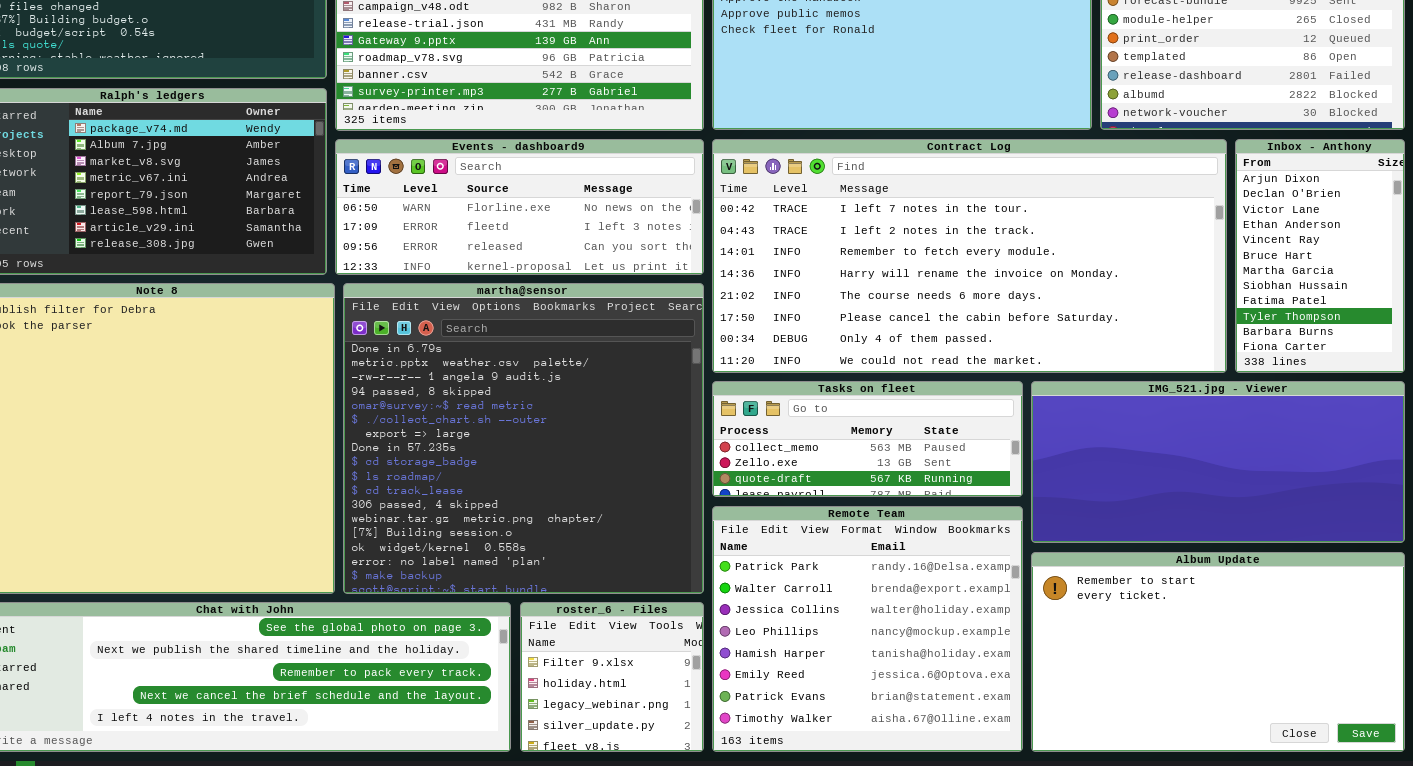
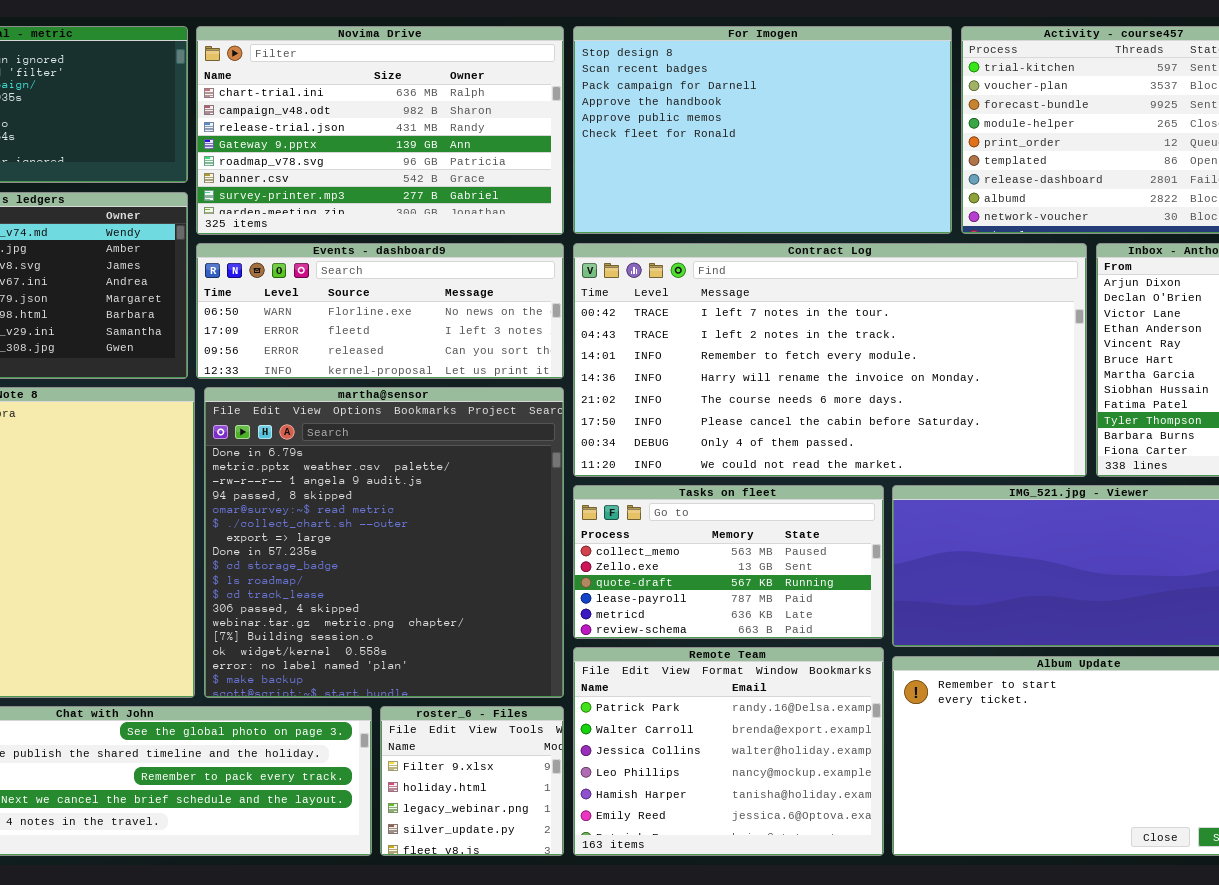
Tasks on fleet: [712,381,1023,497] -> [573,485,884,639], resized
Remote Team: [712,506,1023,752] -> [573,647,884,856], resized

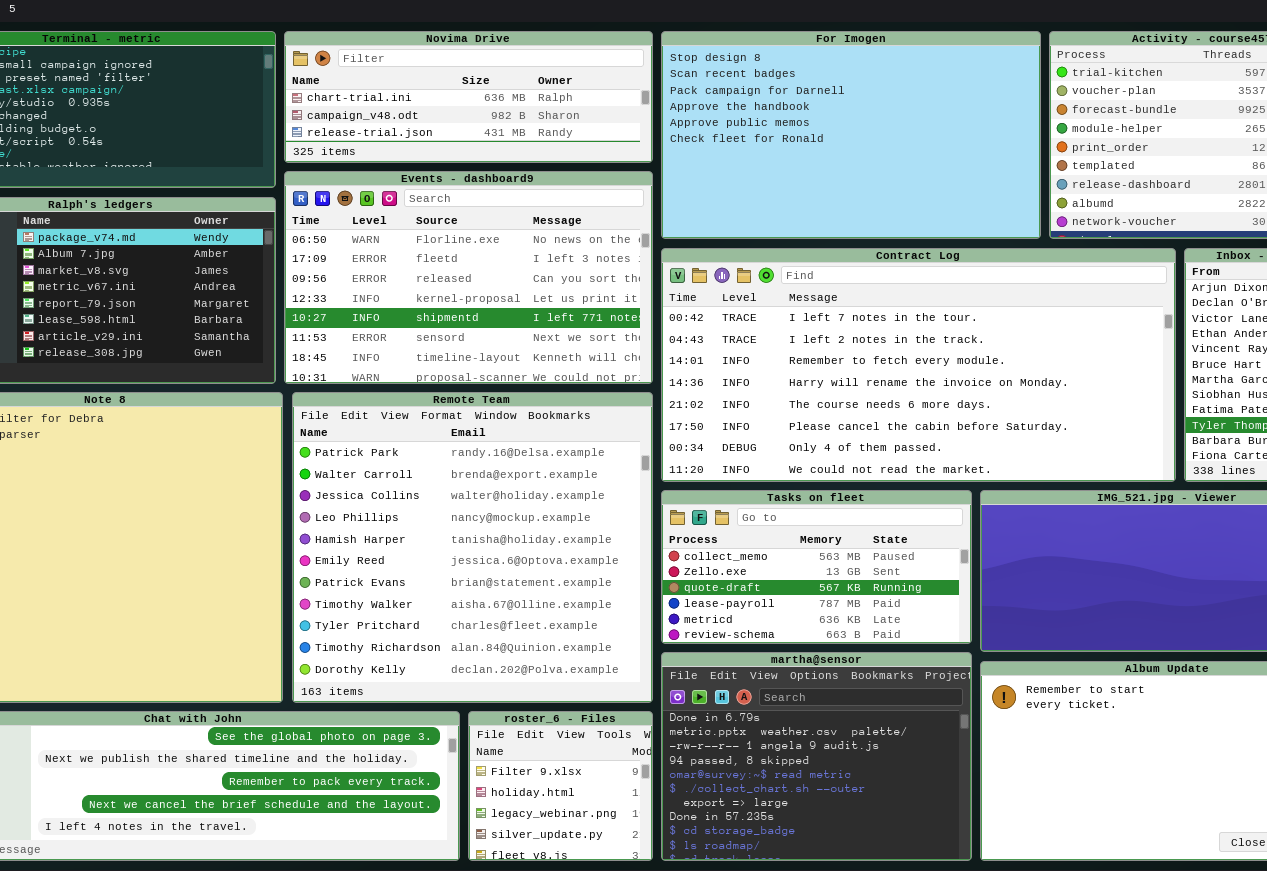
Novima Drive: [196,26,564,235] -> [284,31,653,163], resized
Events - dashboard9: [196,243,564,379] -> [284,171,653,384], resized
martha@sensor: [204,387,564,698] -> [661,652,972,861], moved, resized
Remote Team: [573,647,884,856] -> [292,392,653,703], moved, resized

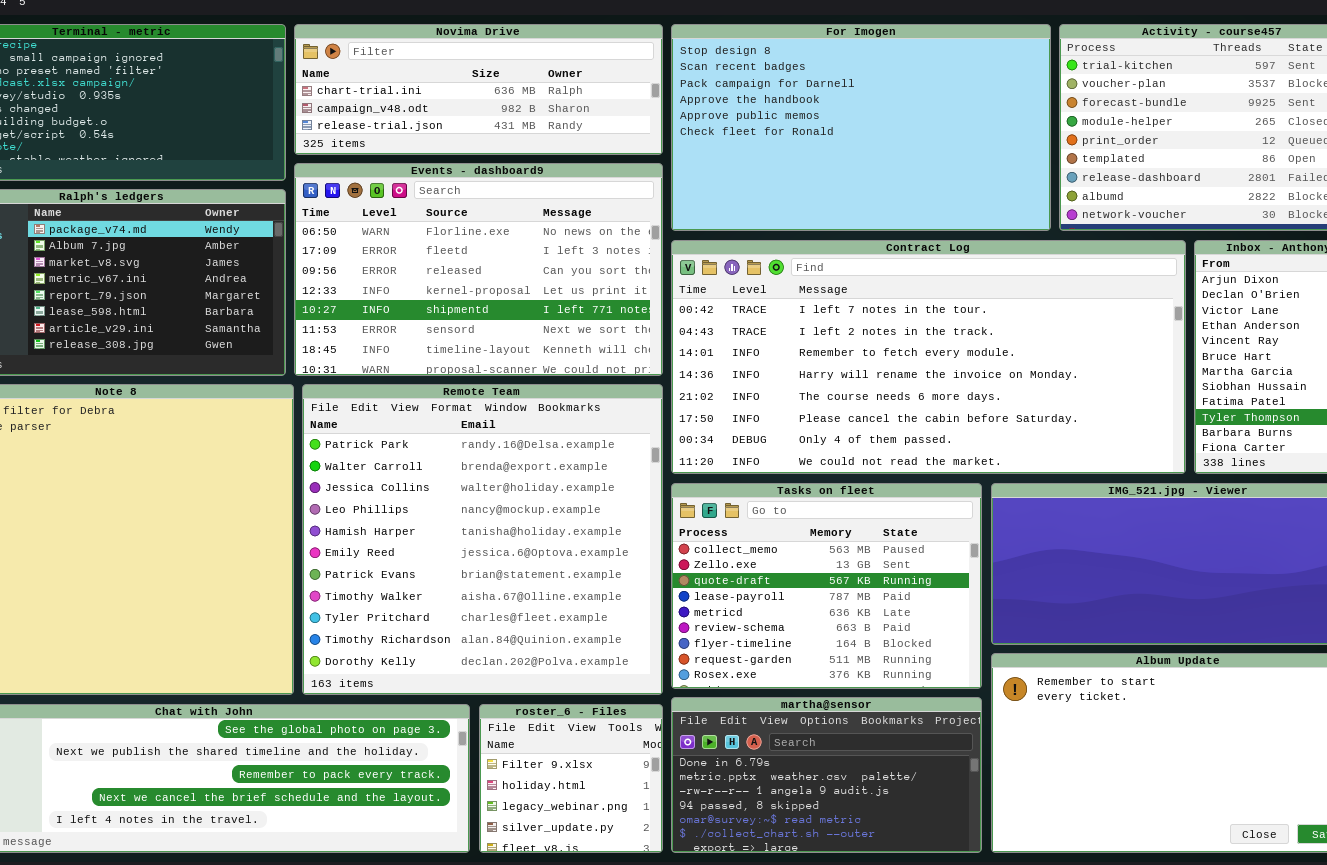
Tasks on fleet: [661,490,972,644] -> [671,483,982,689], resized
martha@sensor: [661,652,972,861] -> [671,697,982,853], resized

